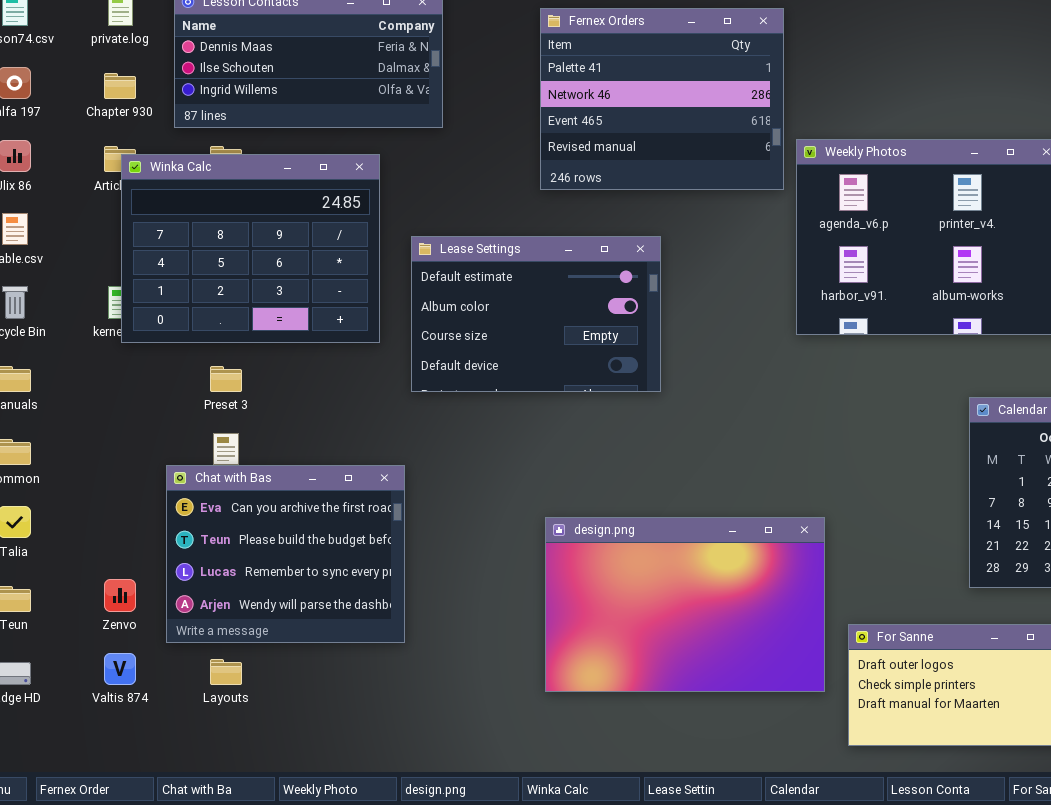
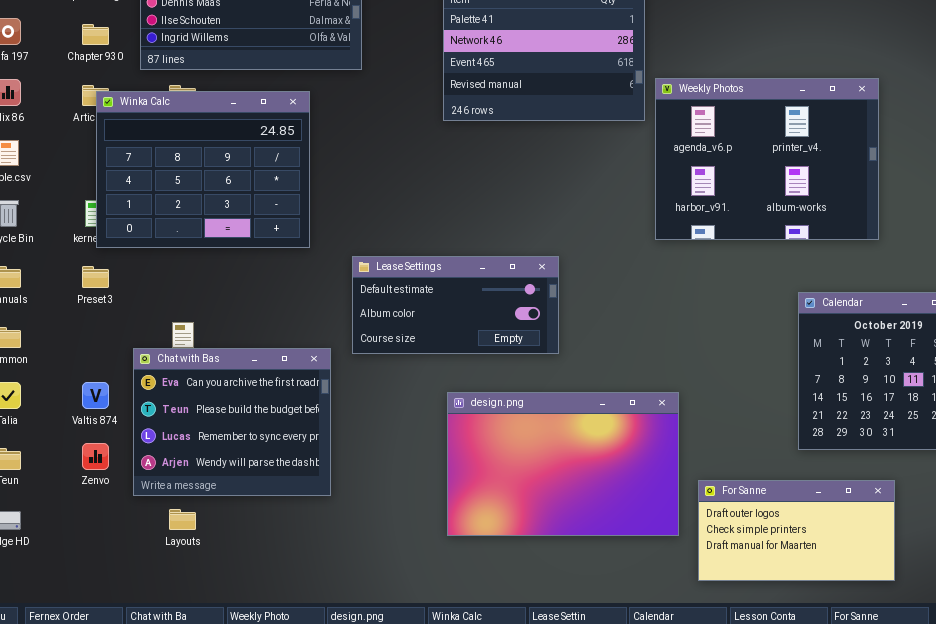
Lease Settings: [411,236,661,392] -> [352,256,559,354], moved, resized
Preset 3: [210,366,242,392] -> [82,266,109,288], moved
Valtis 874: [104,653,136,685] -> [82,382,109,409], moved

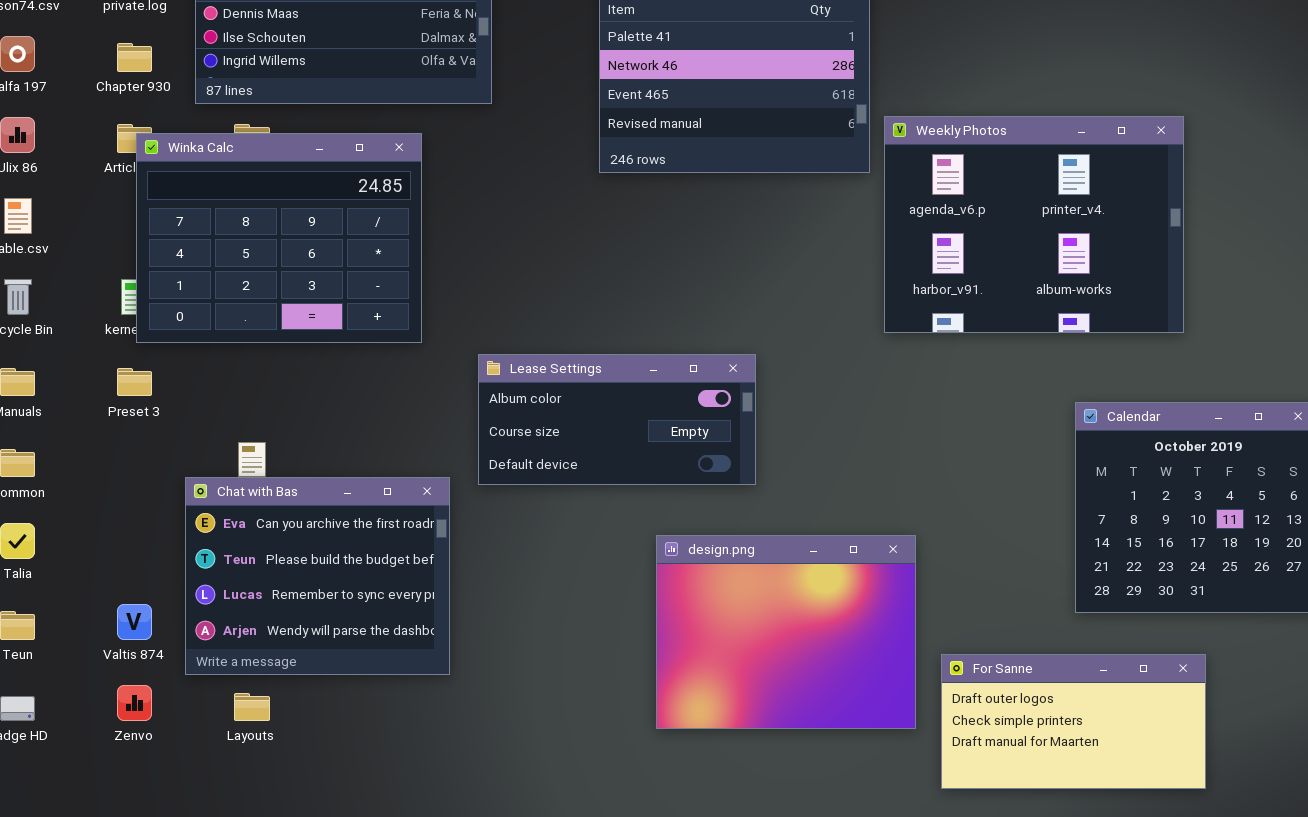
Lease Settings: [352,256,559,354] -> [478,354,756,485], scrolled down 1 row
Valtis 874: [82,382,109,409] -> [117,604,152,640], moved
design.png: [447,392,679,536] -> [656,535,916,729], resized
Zenvo: [82,443,109,470] -> [117,685,152,721], moved

